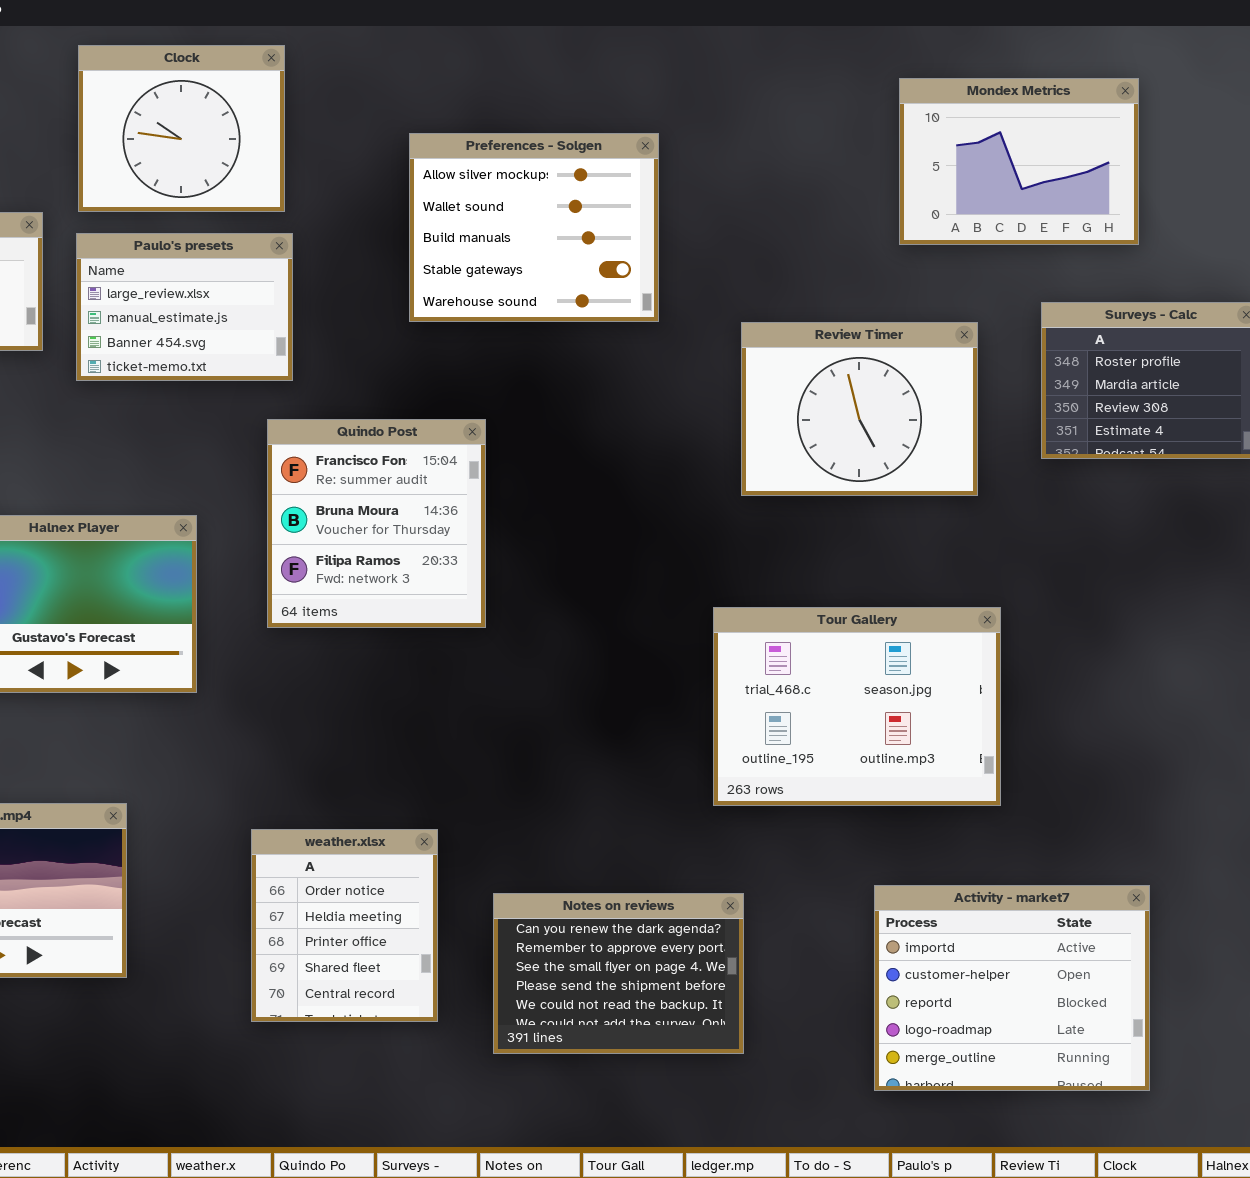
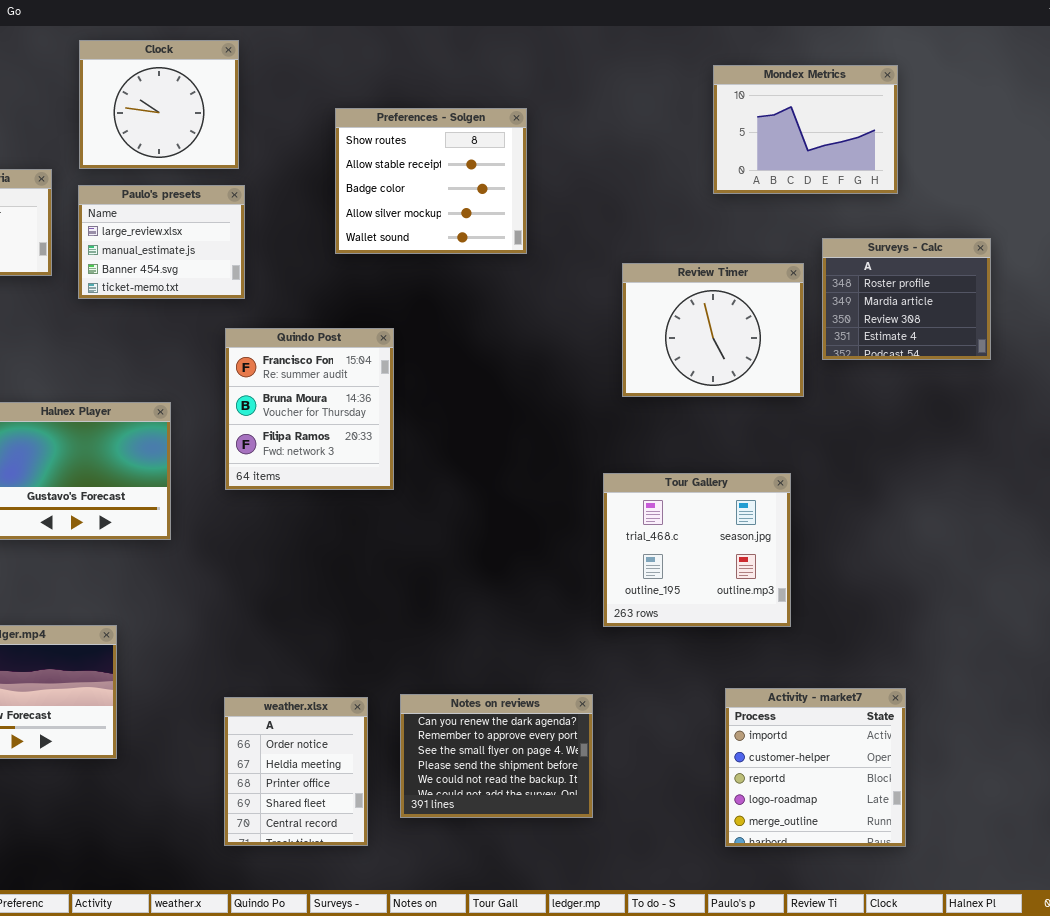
Preferences - Solgen: [409,133,659,322] -> [335,108,527,254], scrolled up 3 rows
Review Timer: [741,322,978,496] -> [622,263,804,397], moved
Tour Gallery: [713,607,1001,806] -> [603,473,791,627], resized
weather.xlsx: [251,829,438,1022] -> [224,697,368,846], moved
Activity - market7: [874,885,1150,1091] -> [725,688,906,847], resized

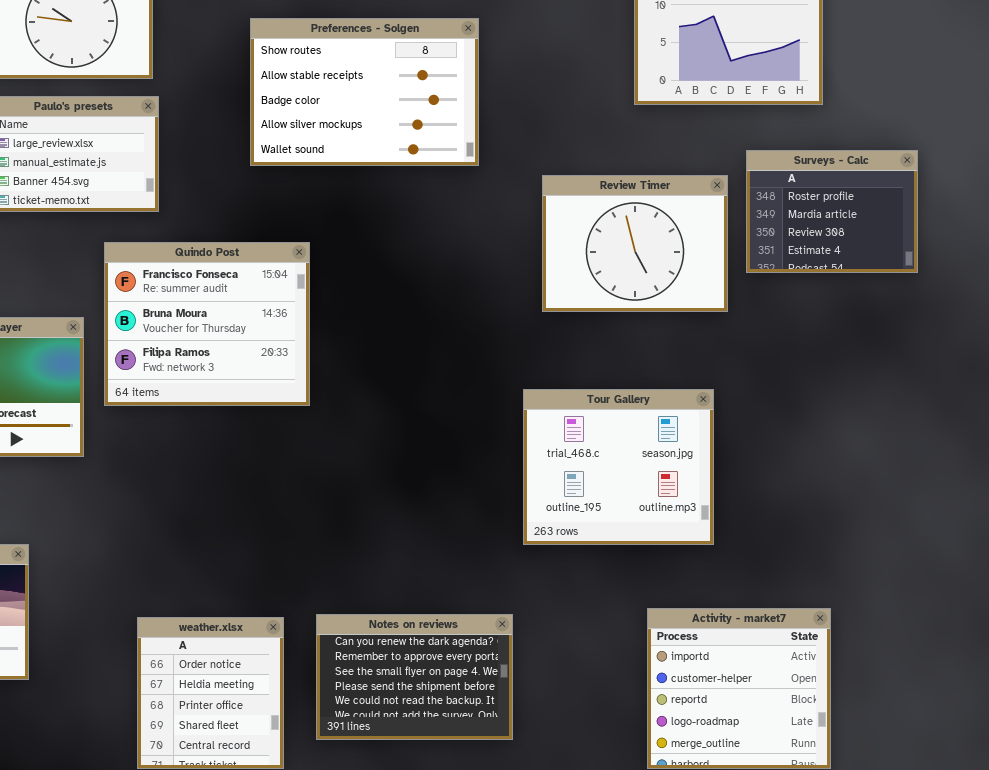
Preferences - Solgen: [335,108,527,254] -> [250,18,479,166], resized
Quindo Post: [225,328,394,490] -> [104,242,310,406], resized

